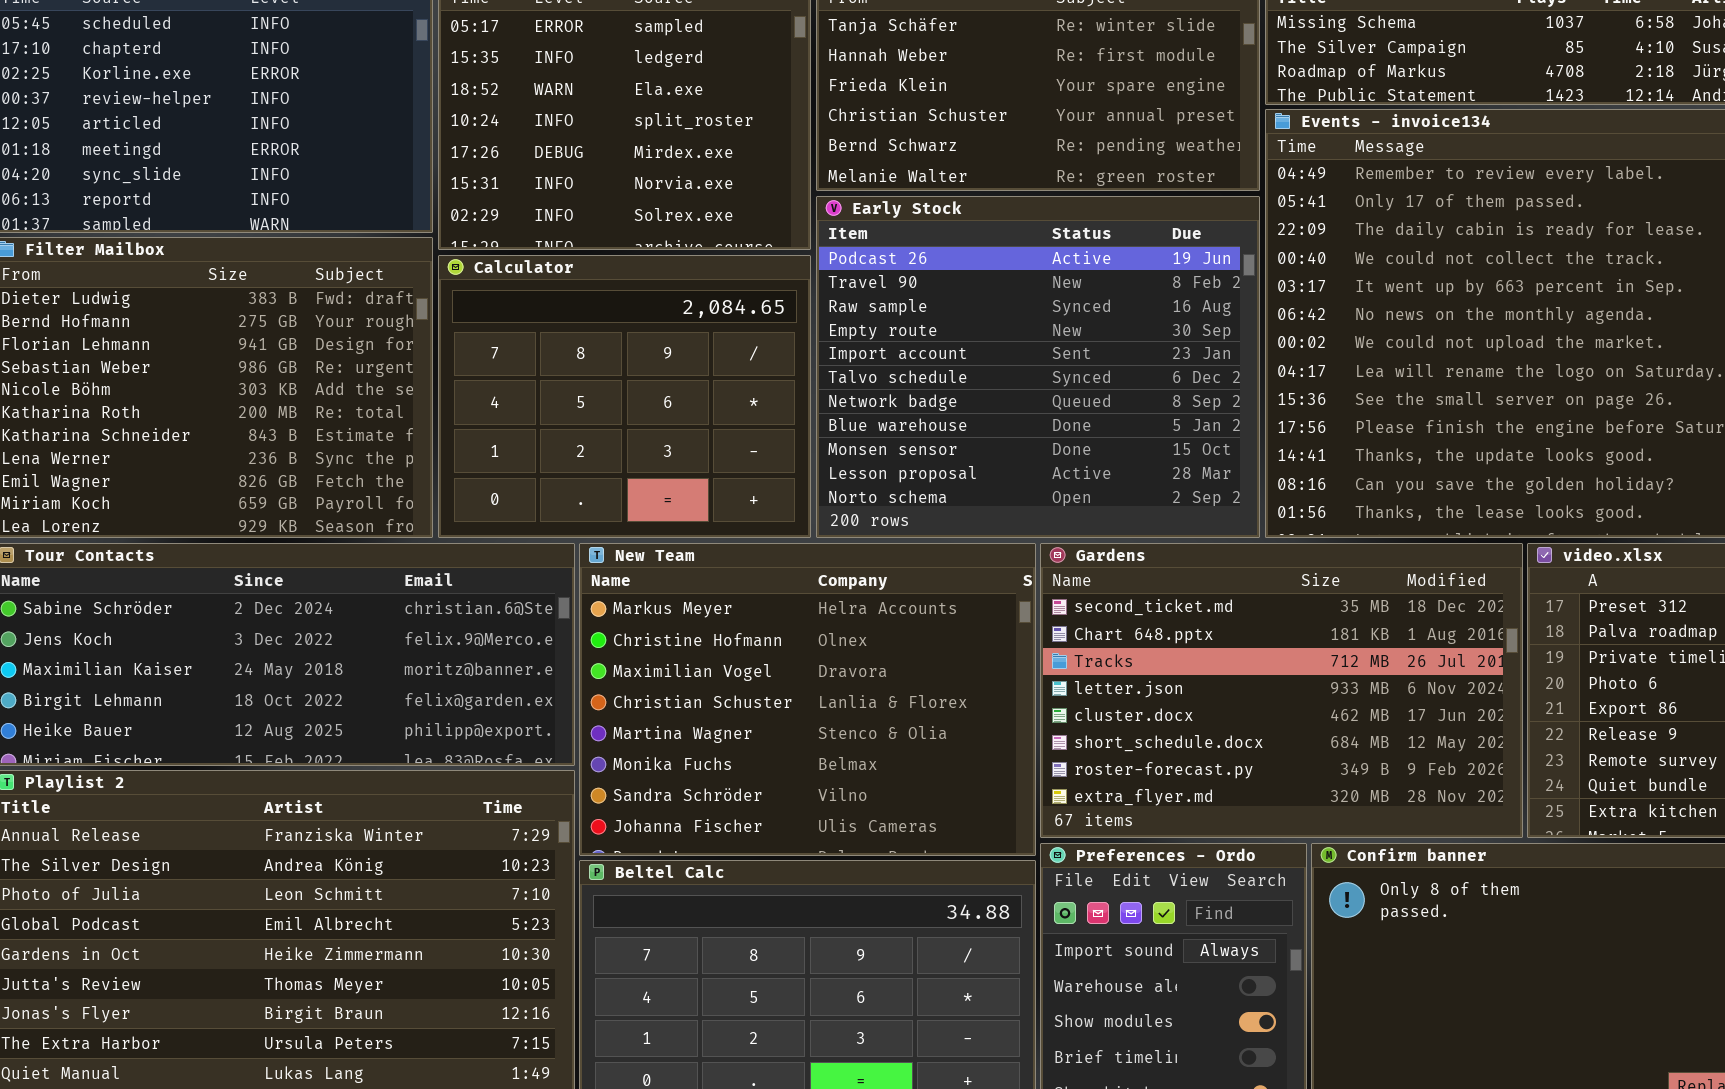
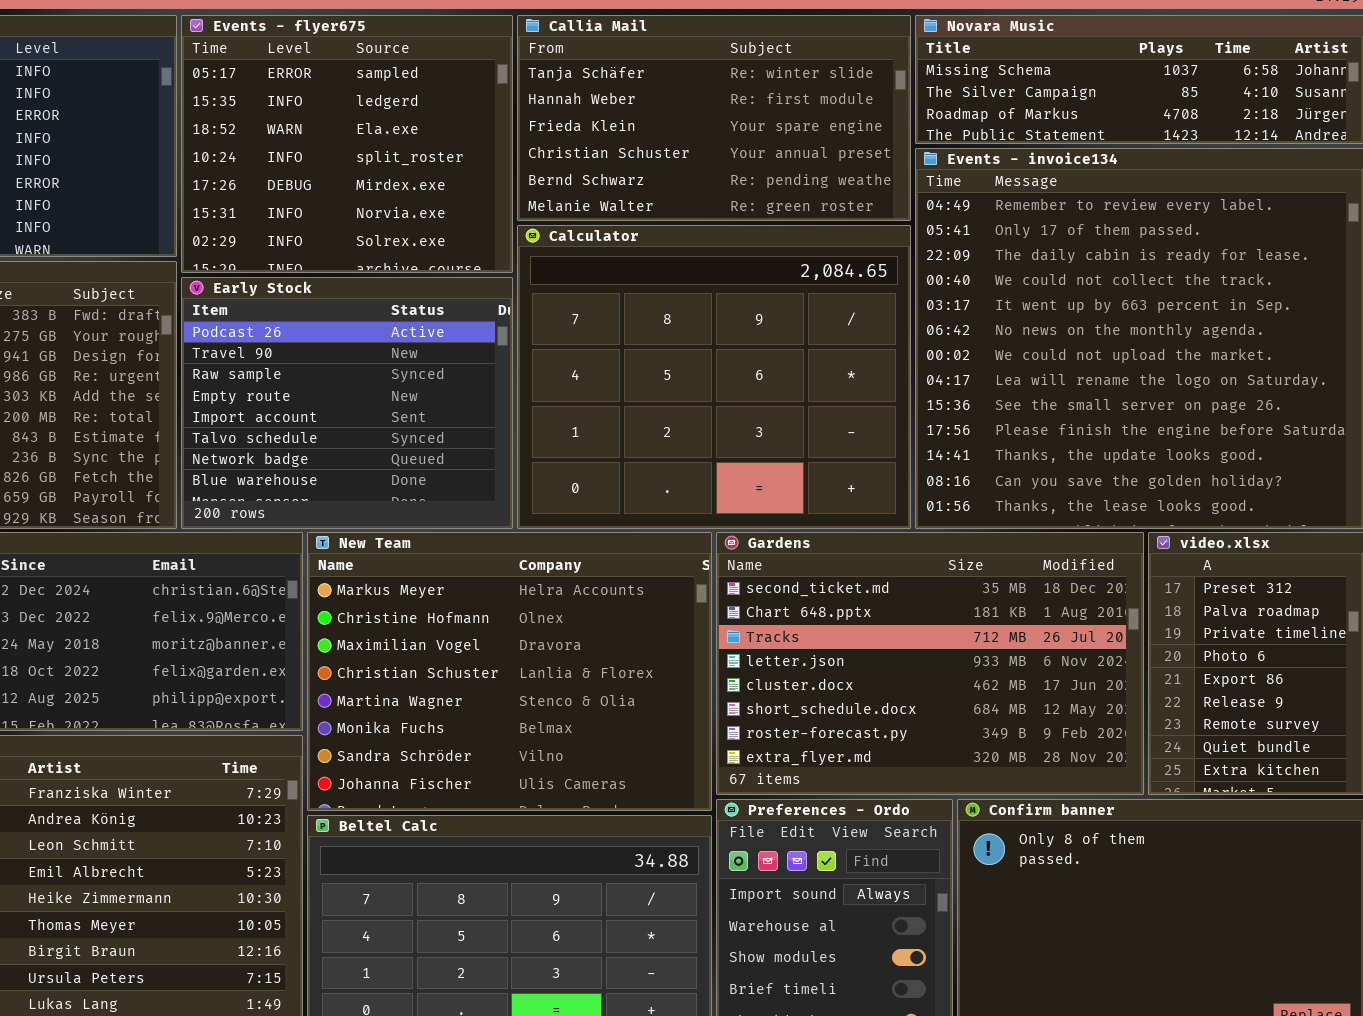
Early Stock: [816,196,1260,538] -> [181,277,513,529], moved, resized
Calculator: [438,255,811,538] -> [517,225,911,529], moved, resized

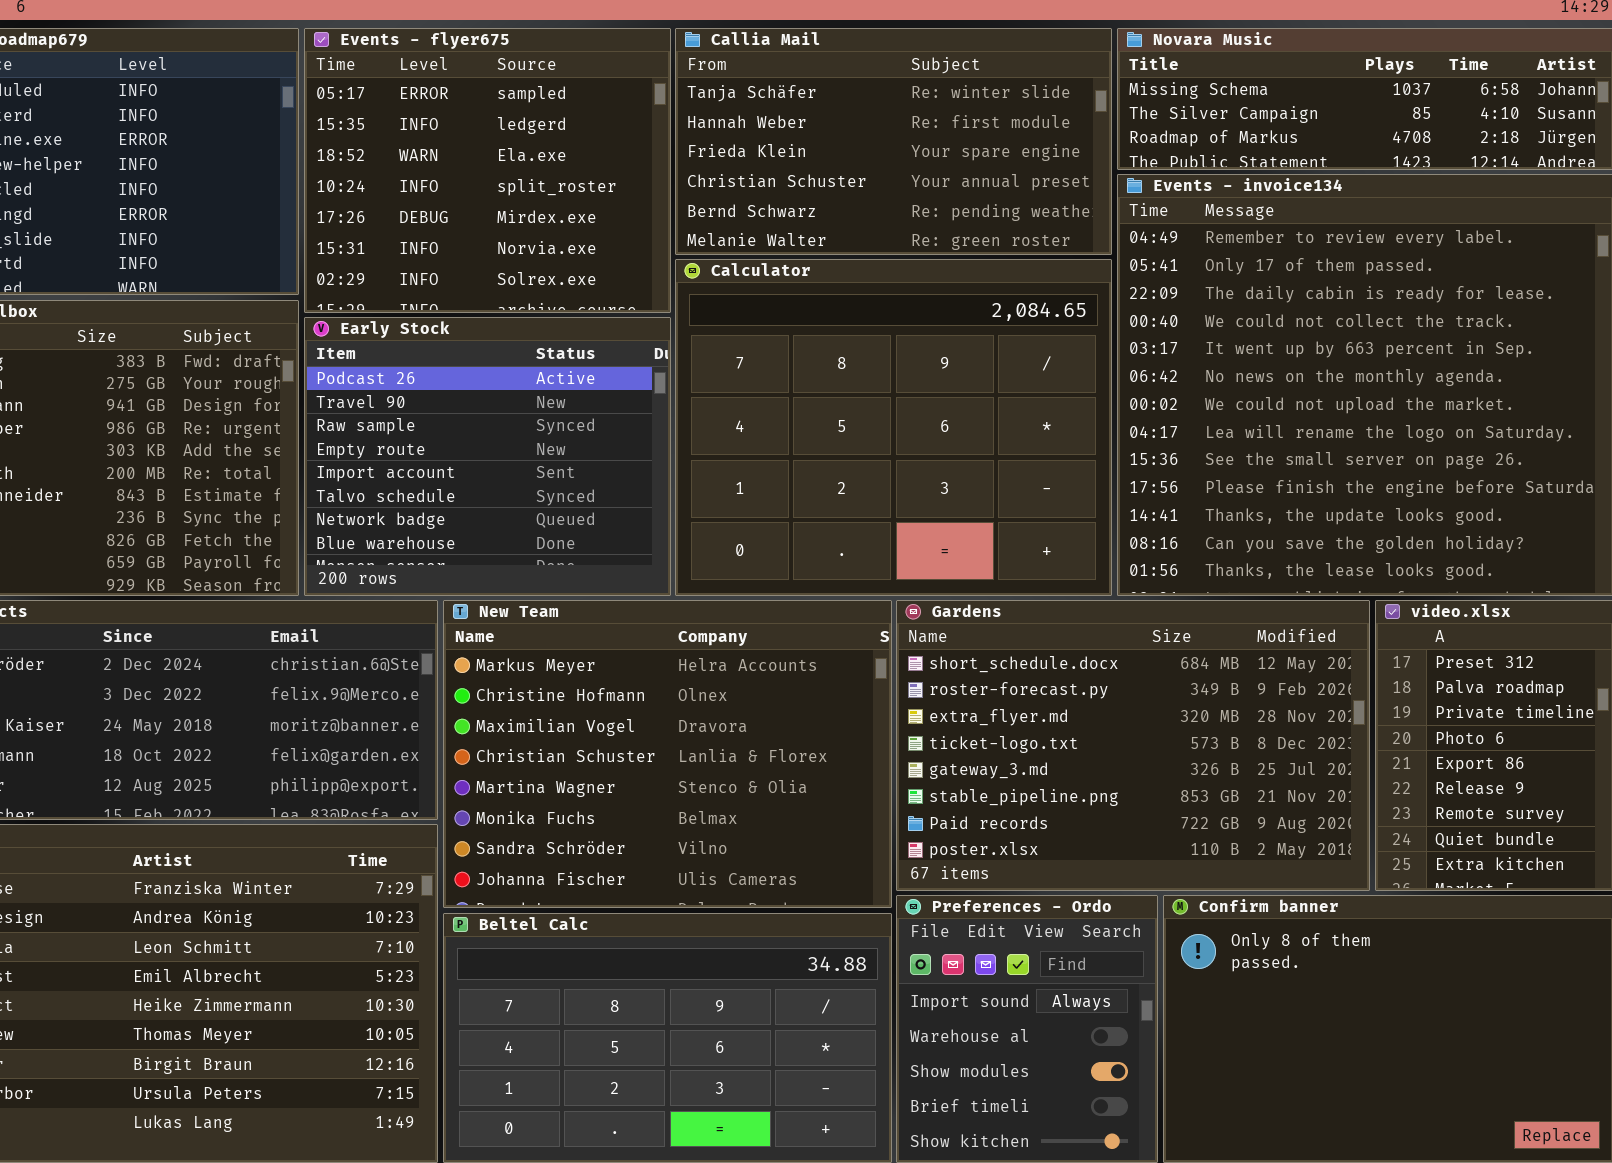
Gardens: [716,532,1144,795] -> [896,600,1370,891], scrolled down 5 rows

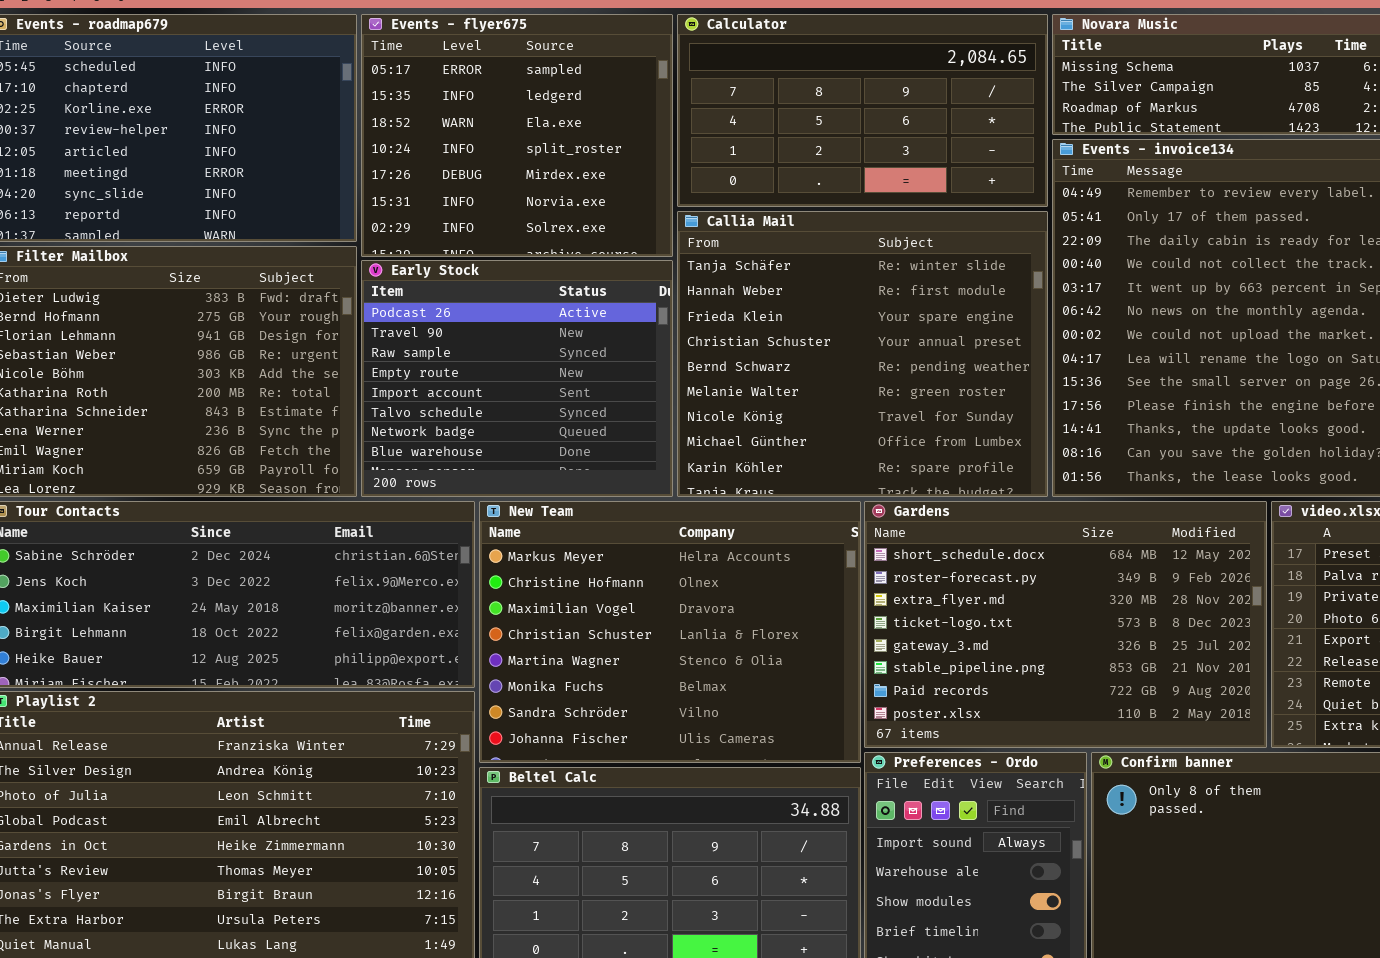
Callia Mail: [675,28,1112,255] -> [677,211,1048,497], moved, resized
Calculator: [675,259,1112,596] -> [677,14,1048,207], moved, resized

